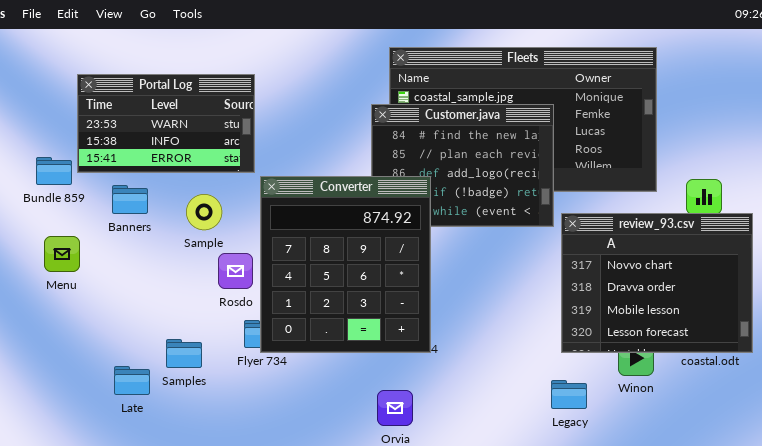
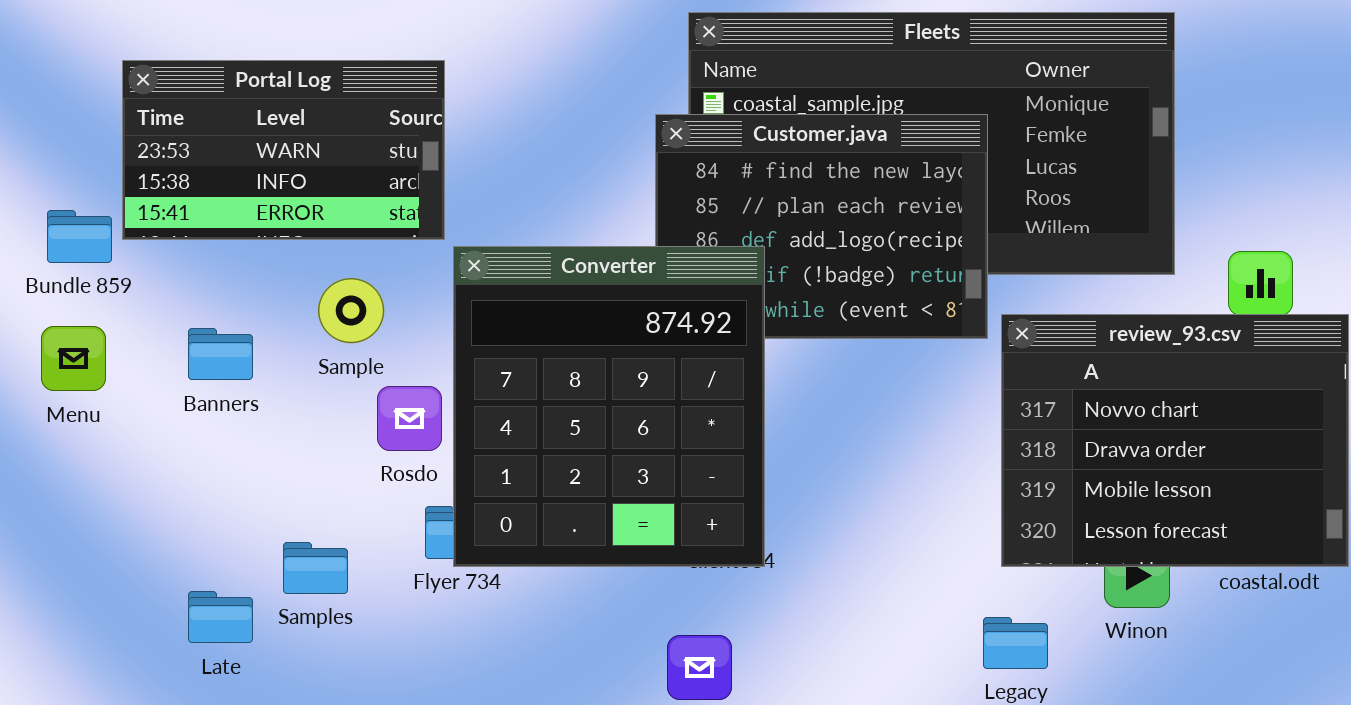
Banners: [112,185,148,214] -> [188,328,253,380], moved
Menu: [44,236,80,272] -> [41,326,106,391], moved

